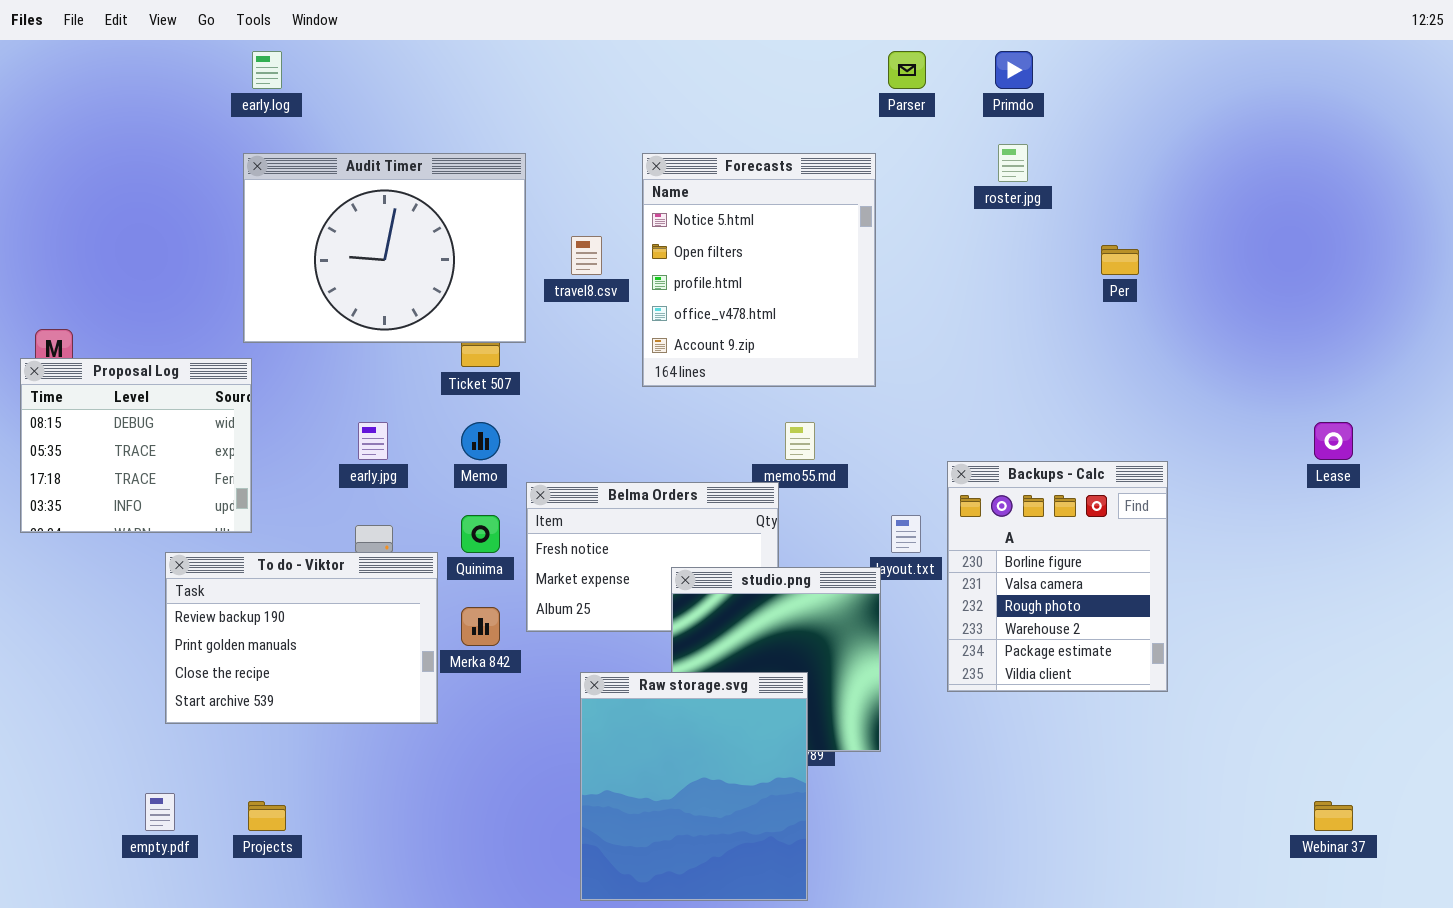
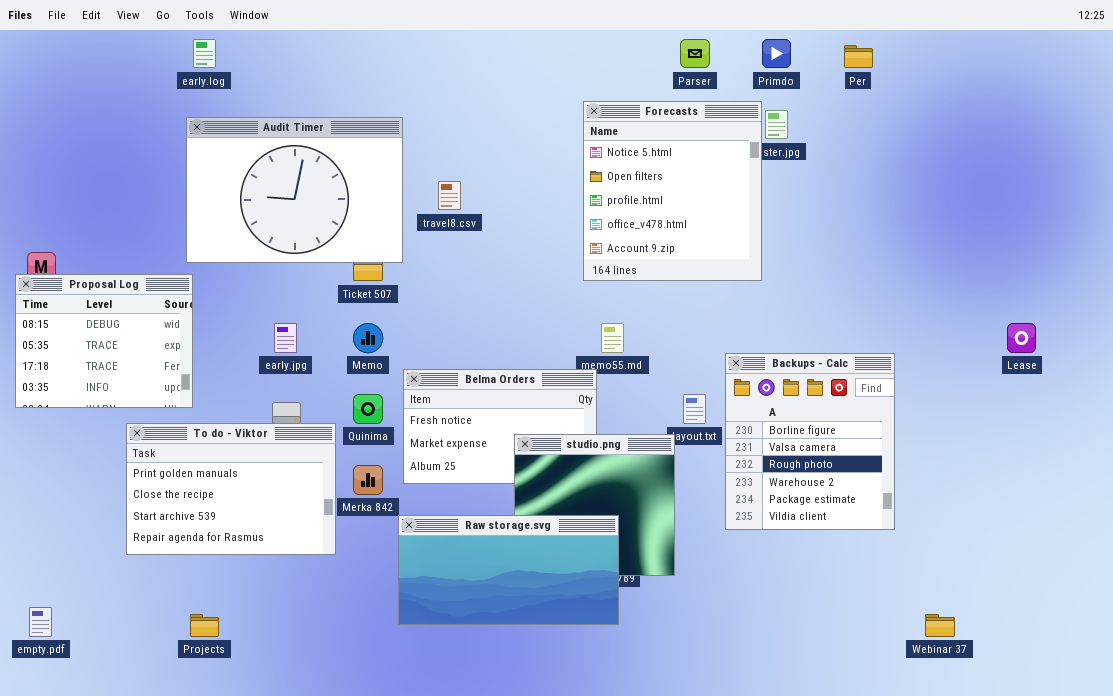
Forecasts: [642,153,876,387] -> [583,101,762,281], moved
Per: [1101,245,1139,275] -> [844,45,873,68], moved
To do - Viktor: [165,552,438,724] -> [126,423,336,555], scrolled down 1 row
Raw storage.svg: [580,672,808,901] -> [398,515,619,625], resized
empty.pdf: [145,793,175,831] -> [29,607,52,637], moved
Webinar 37: [1314,801,1353,831] -> [925,614,955,637], moved

